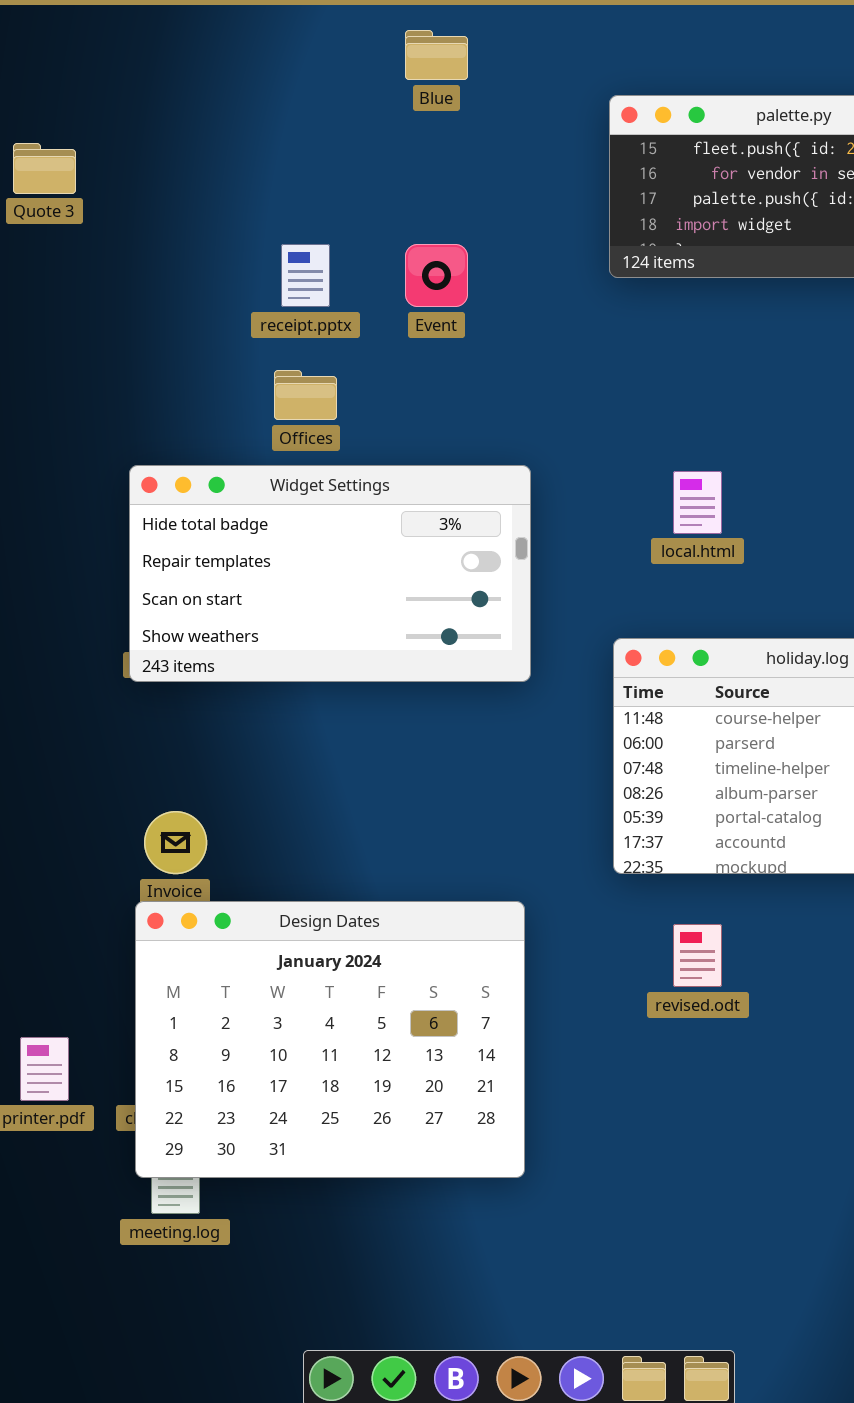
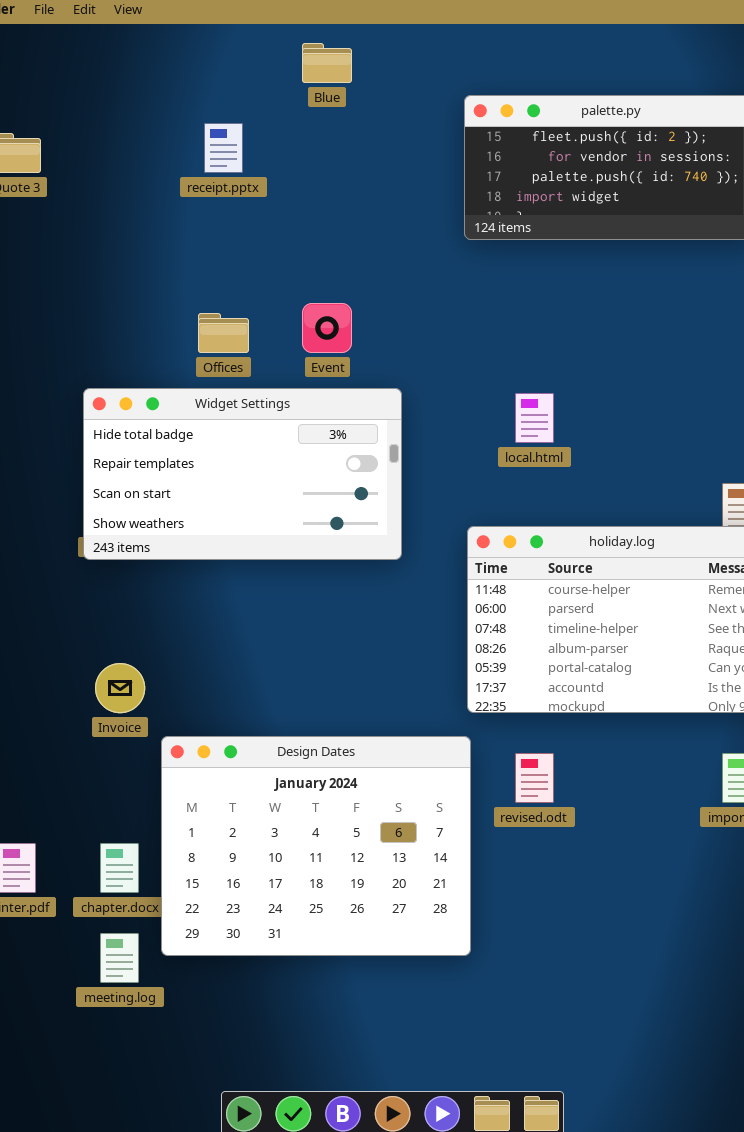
receipt.pptx: [281,244,330,307] -> [204,123,243,173], moved
Event: [405,244,468,307] -> [302,303,352,353], moved
Design Dates: [135,901,525,1178] -> [161,736,471,956], moved

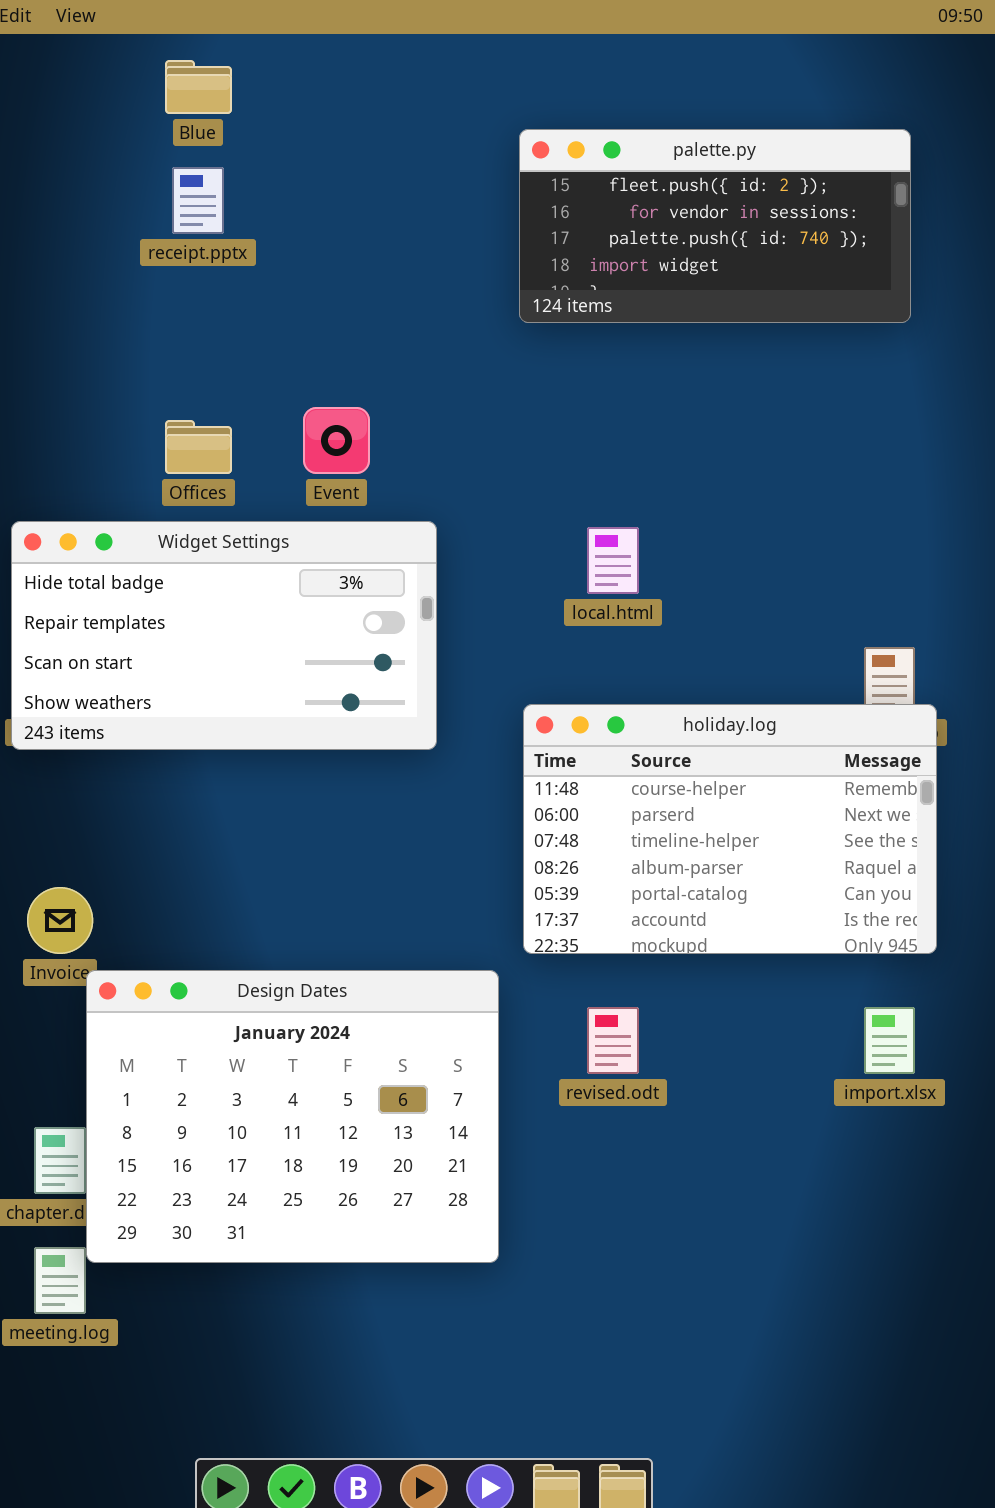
Blue: [302,43,352,83] -> [165,60,232,114], moved
Design Dates: [161,736,471,956] -> [86,970,499,1263], moved

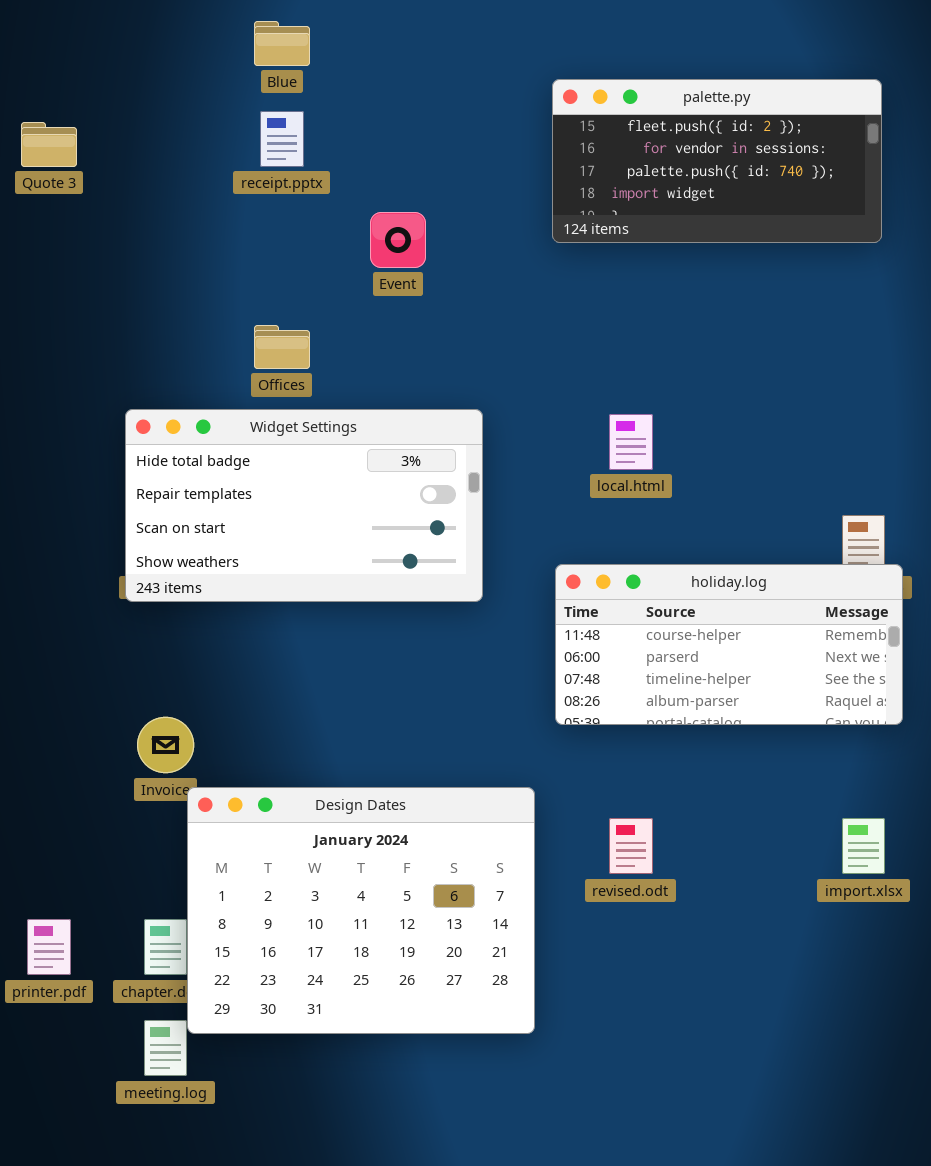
Event: [303,407,370,474] -> [370,212,426,268], moved
holiday.log: [523,704,937,954] -> [555,564,903,725], resized

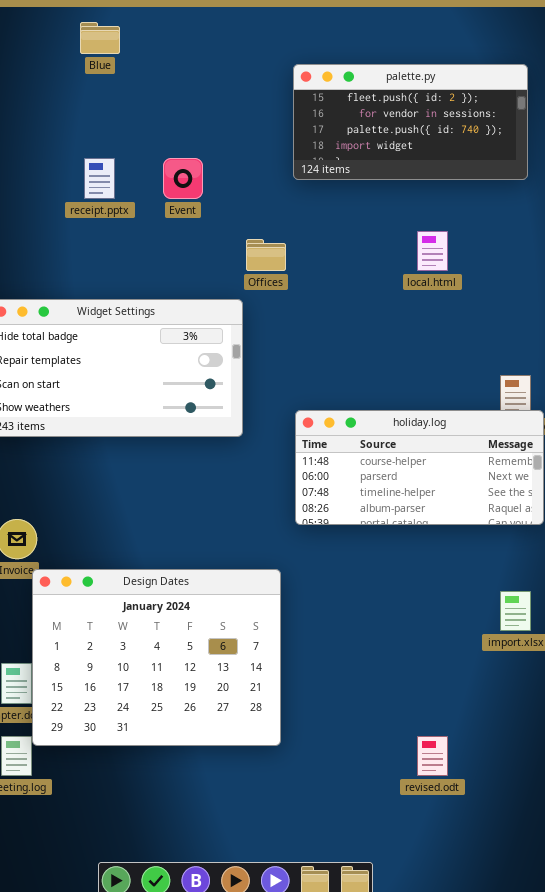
receipt.pptx: [260,111,304,167] -> [84,158,115,199], moved
Offices: [254,325,310,369] -> [246,239,286,271], moved
local.html: [609,414,653,470] -> [417,231,448,271], moved
revised.odt: [609,818,653,874] -> [417,736,448,776], moved

